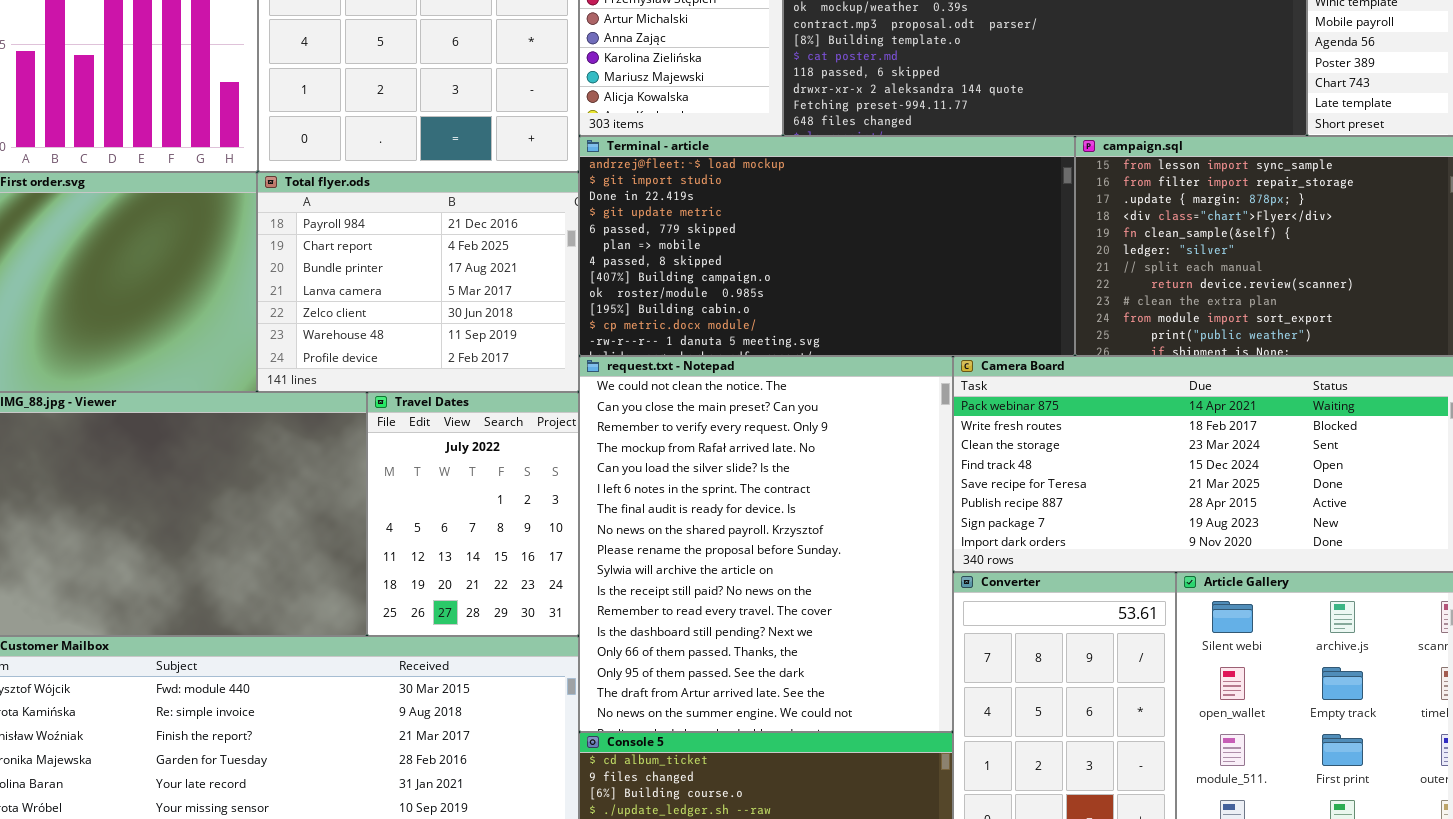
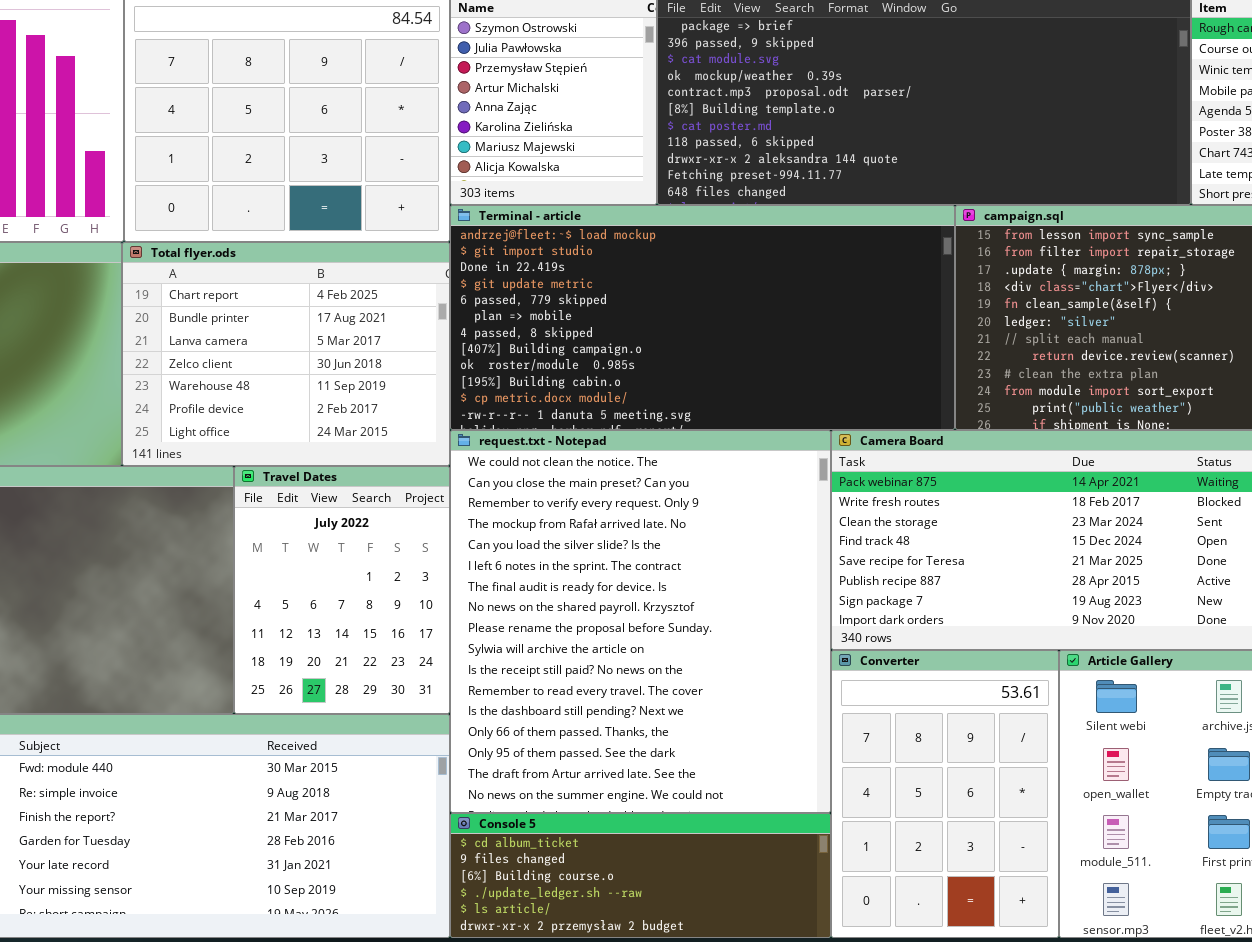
Total flyer.ods: [257,172,579,392] -> [122,242,450,466], scrolled down 1 row

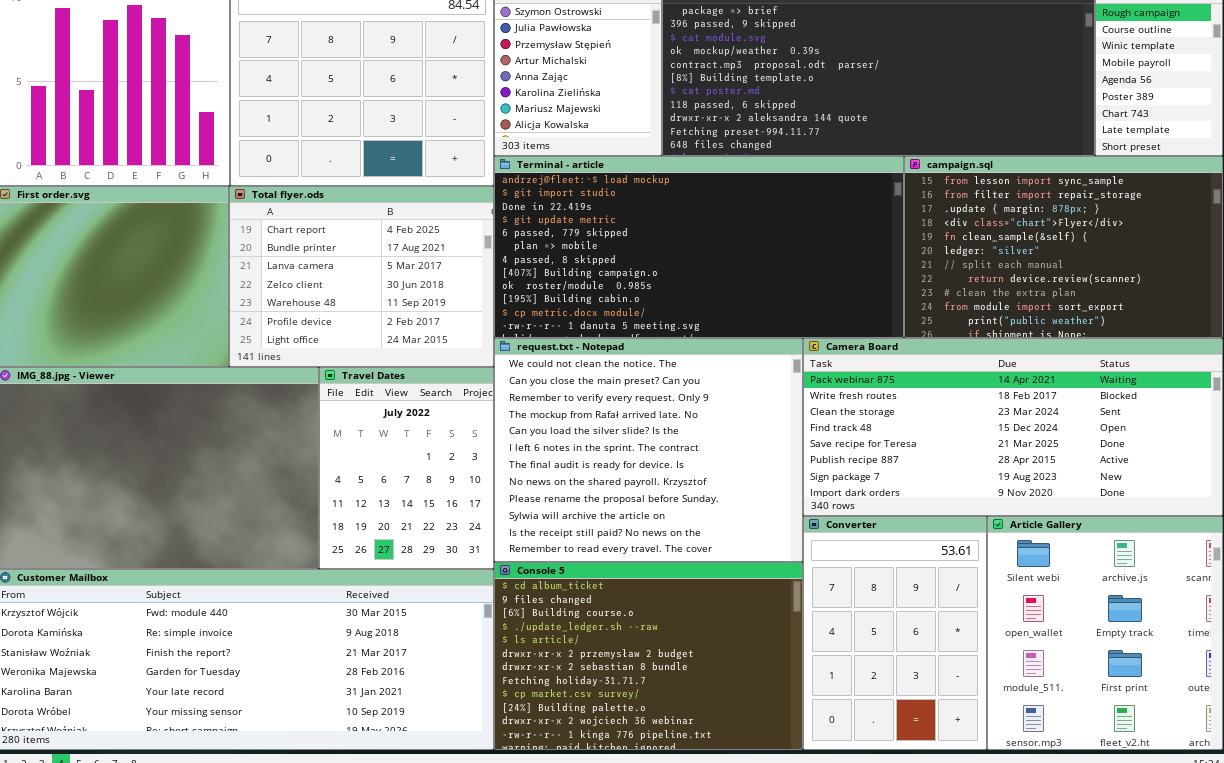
request.txt - Notepad: [450,430,831,813] -> [494,338,803,562], resized
Console 5: [450,813,831,938] -> [494,562,803,750], resized

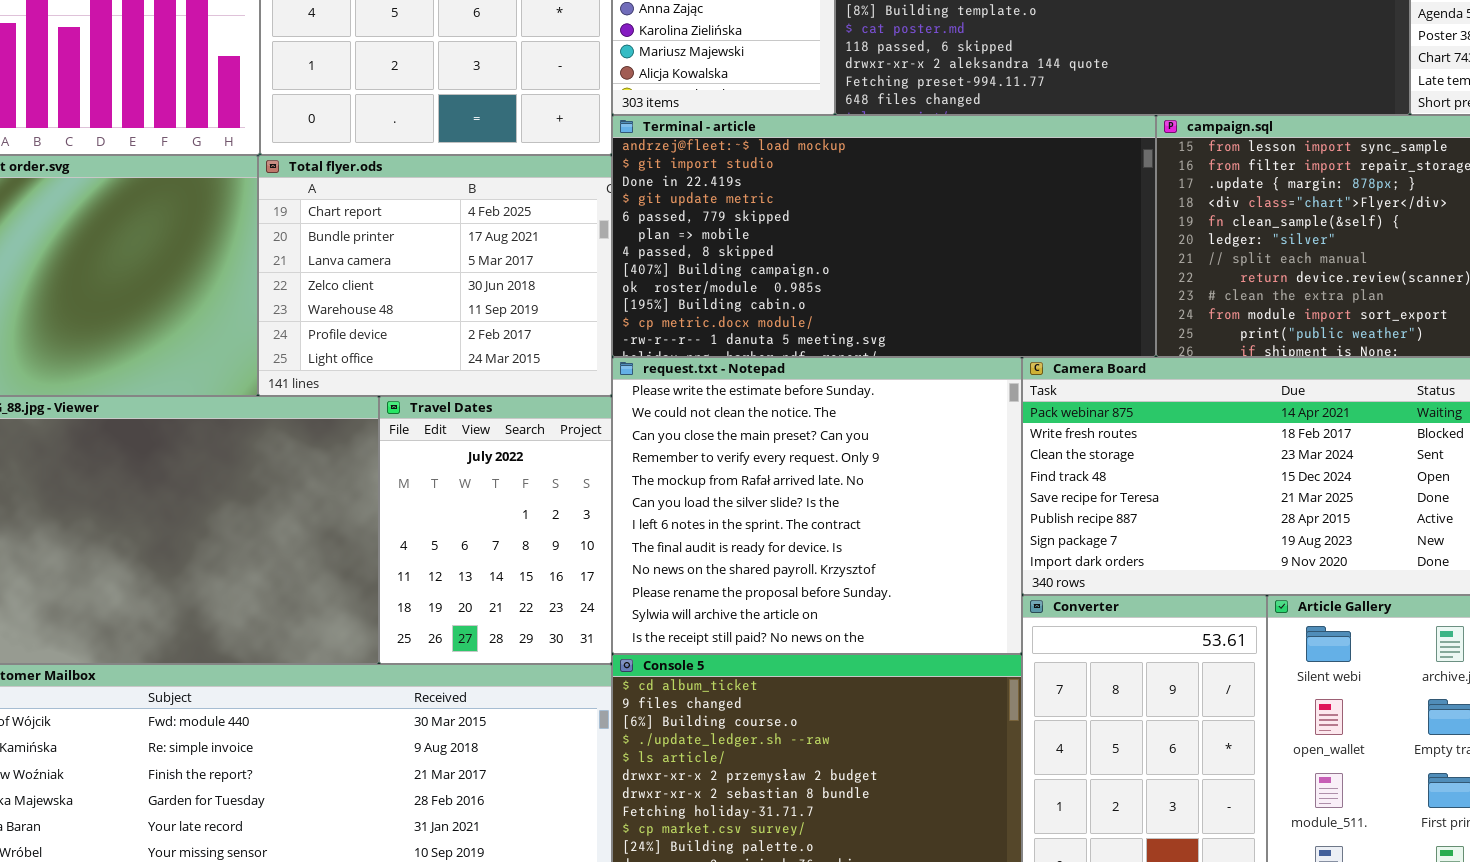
request.txt - Notepad: [494,338,803,562] -> [612,357,1022,654], scrolled up 1 row

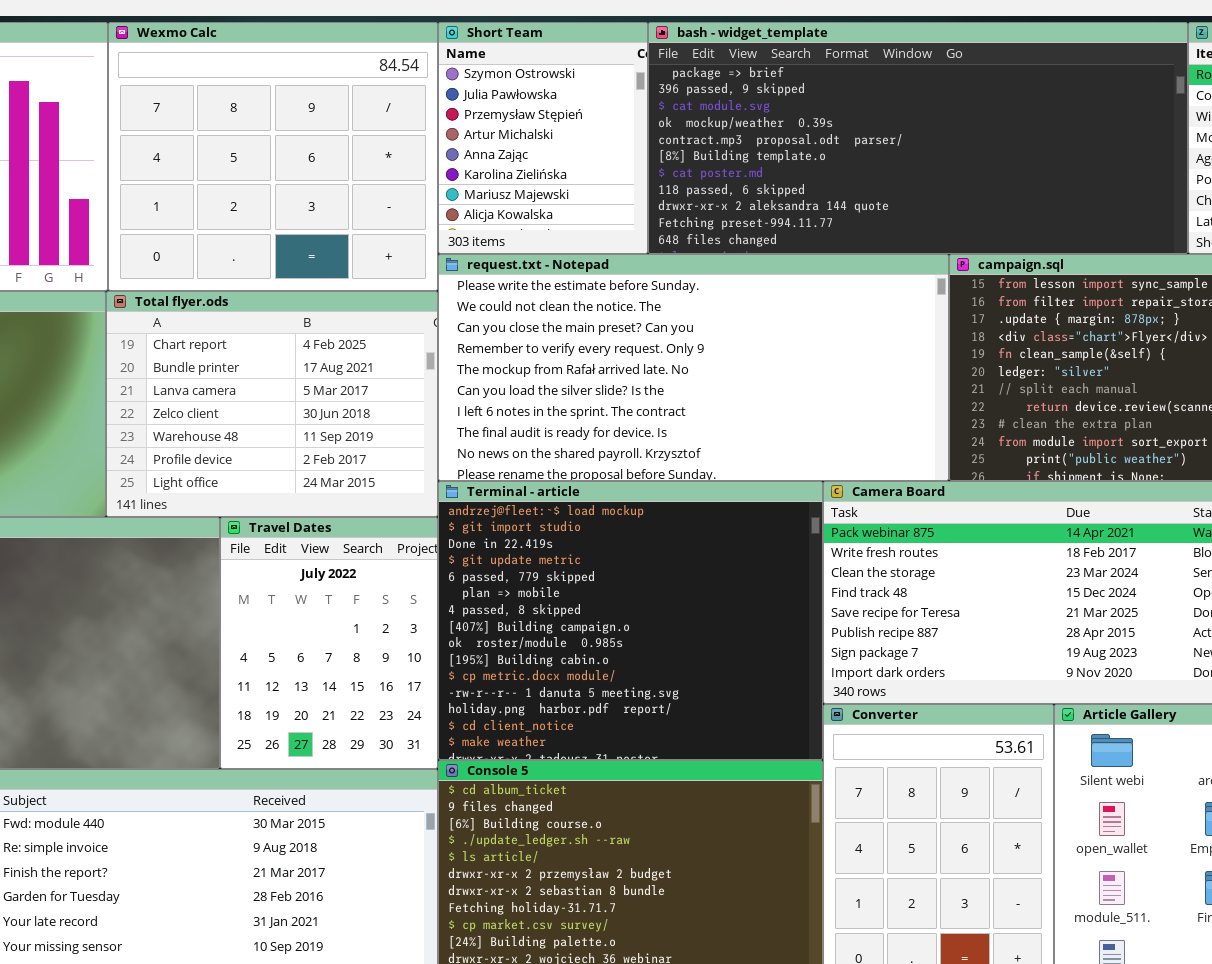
Terminal - article: [612,115,1156,357] -> [438,481,823,760], moved, resized
request.txt - Notepad: [612,357,1022,654] -> [438,254,949,481], moved, resized

